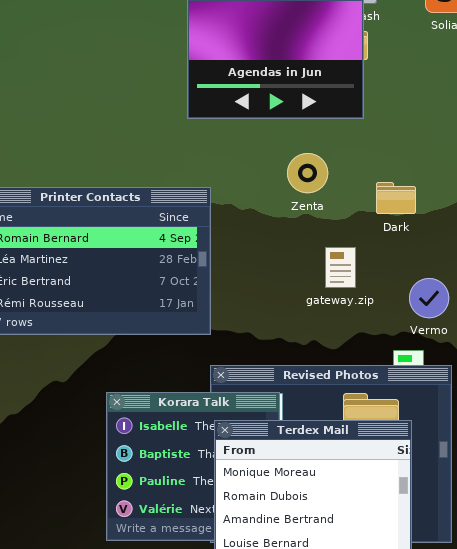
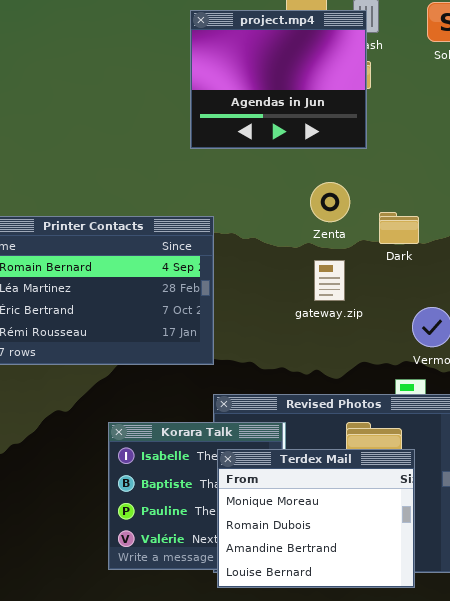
Zenta: [287,153,328,193] -> [310,182,350,222], moved
gateway.zip: [325,247,356,288] -> [314,260,345,301], moved

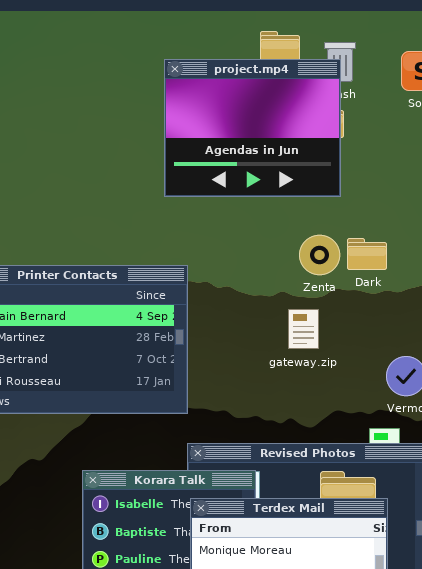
Zenta: [310,182,350,222] -> [299,235,340,275], moved
Dark: [379,212,419,244] -> [347,238,387,270], moved

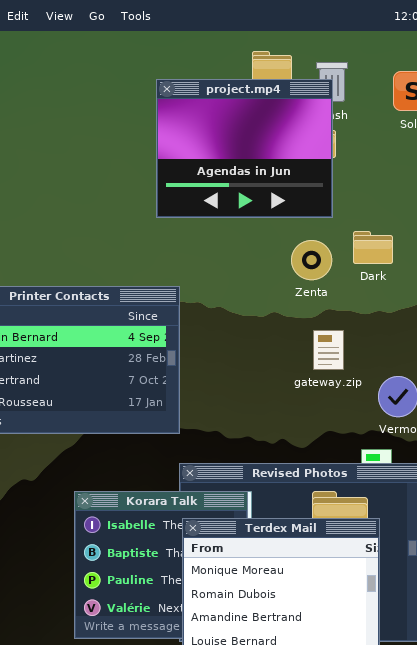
Zenta: [299,235,340,275] -> [291,240,332,280], moved
Dark: [347,238,387,270] -> [353,231,393,264], moved
gateway.zip: [288,309,319,349] -> [313,330,344,370], moved

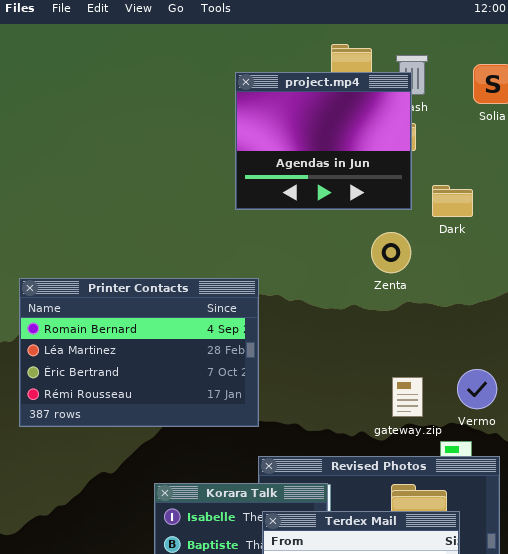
Dark: [353,231,393,264] -> [432,185,473,217], moved
gateway.zip: [313,330,344,370] -> [392,377,423,417], moved

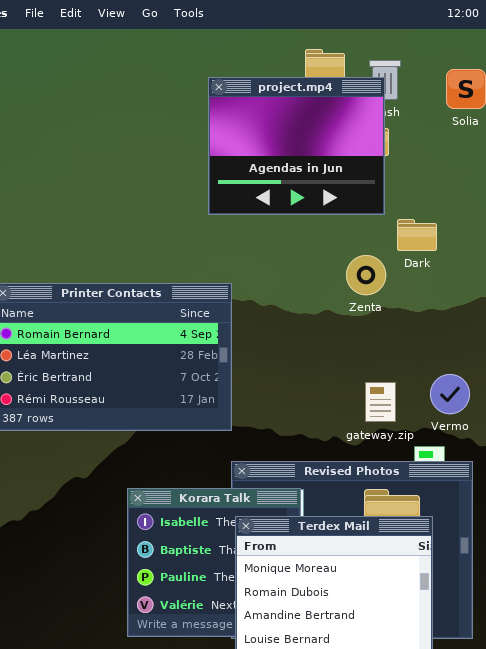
Dark: [432,185,473,217] -> [397,219,437,251], moved
Zenta: [371,232,411,273] -> [346,255,386,295], moved

